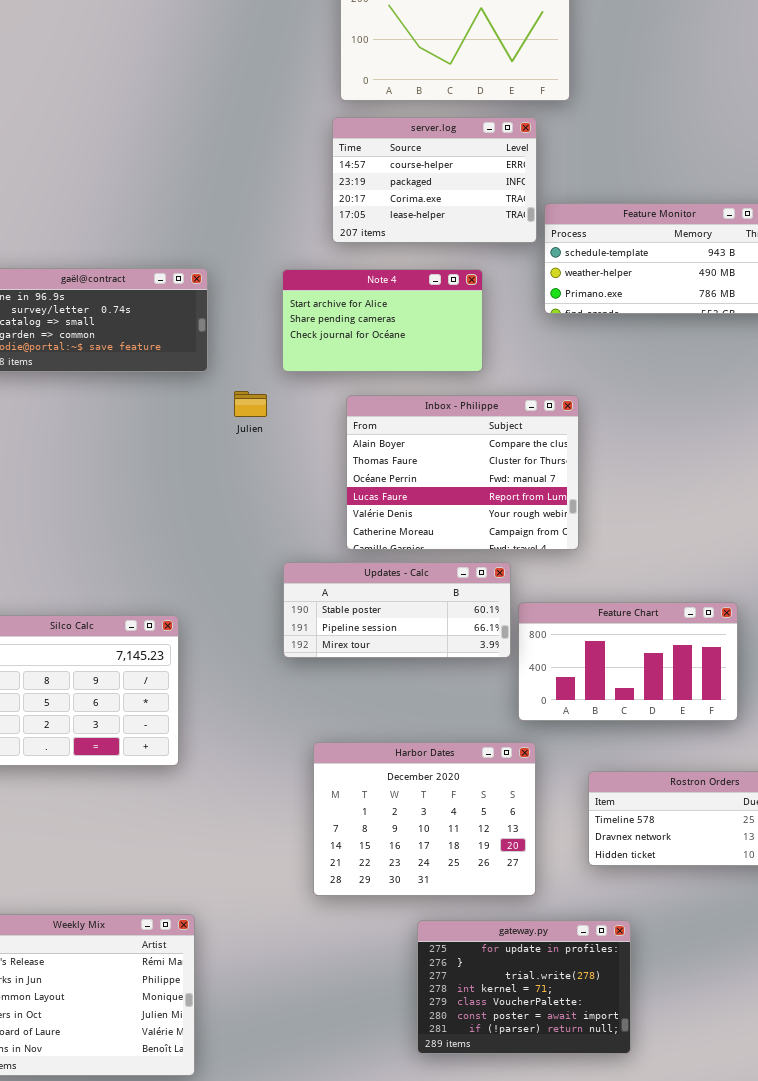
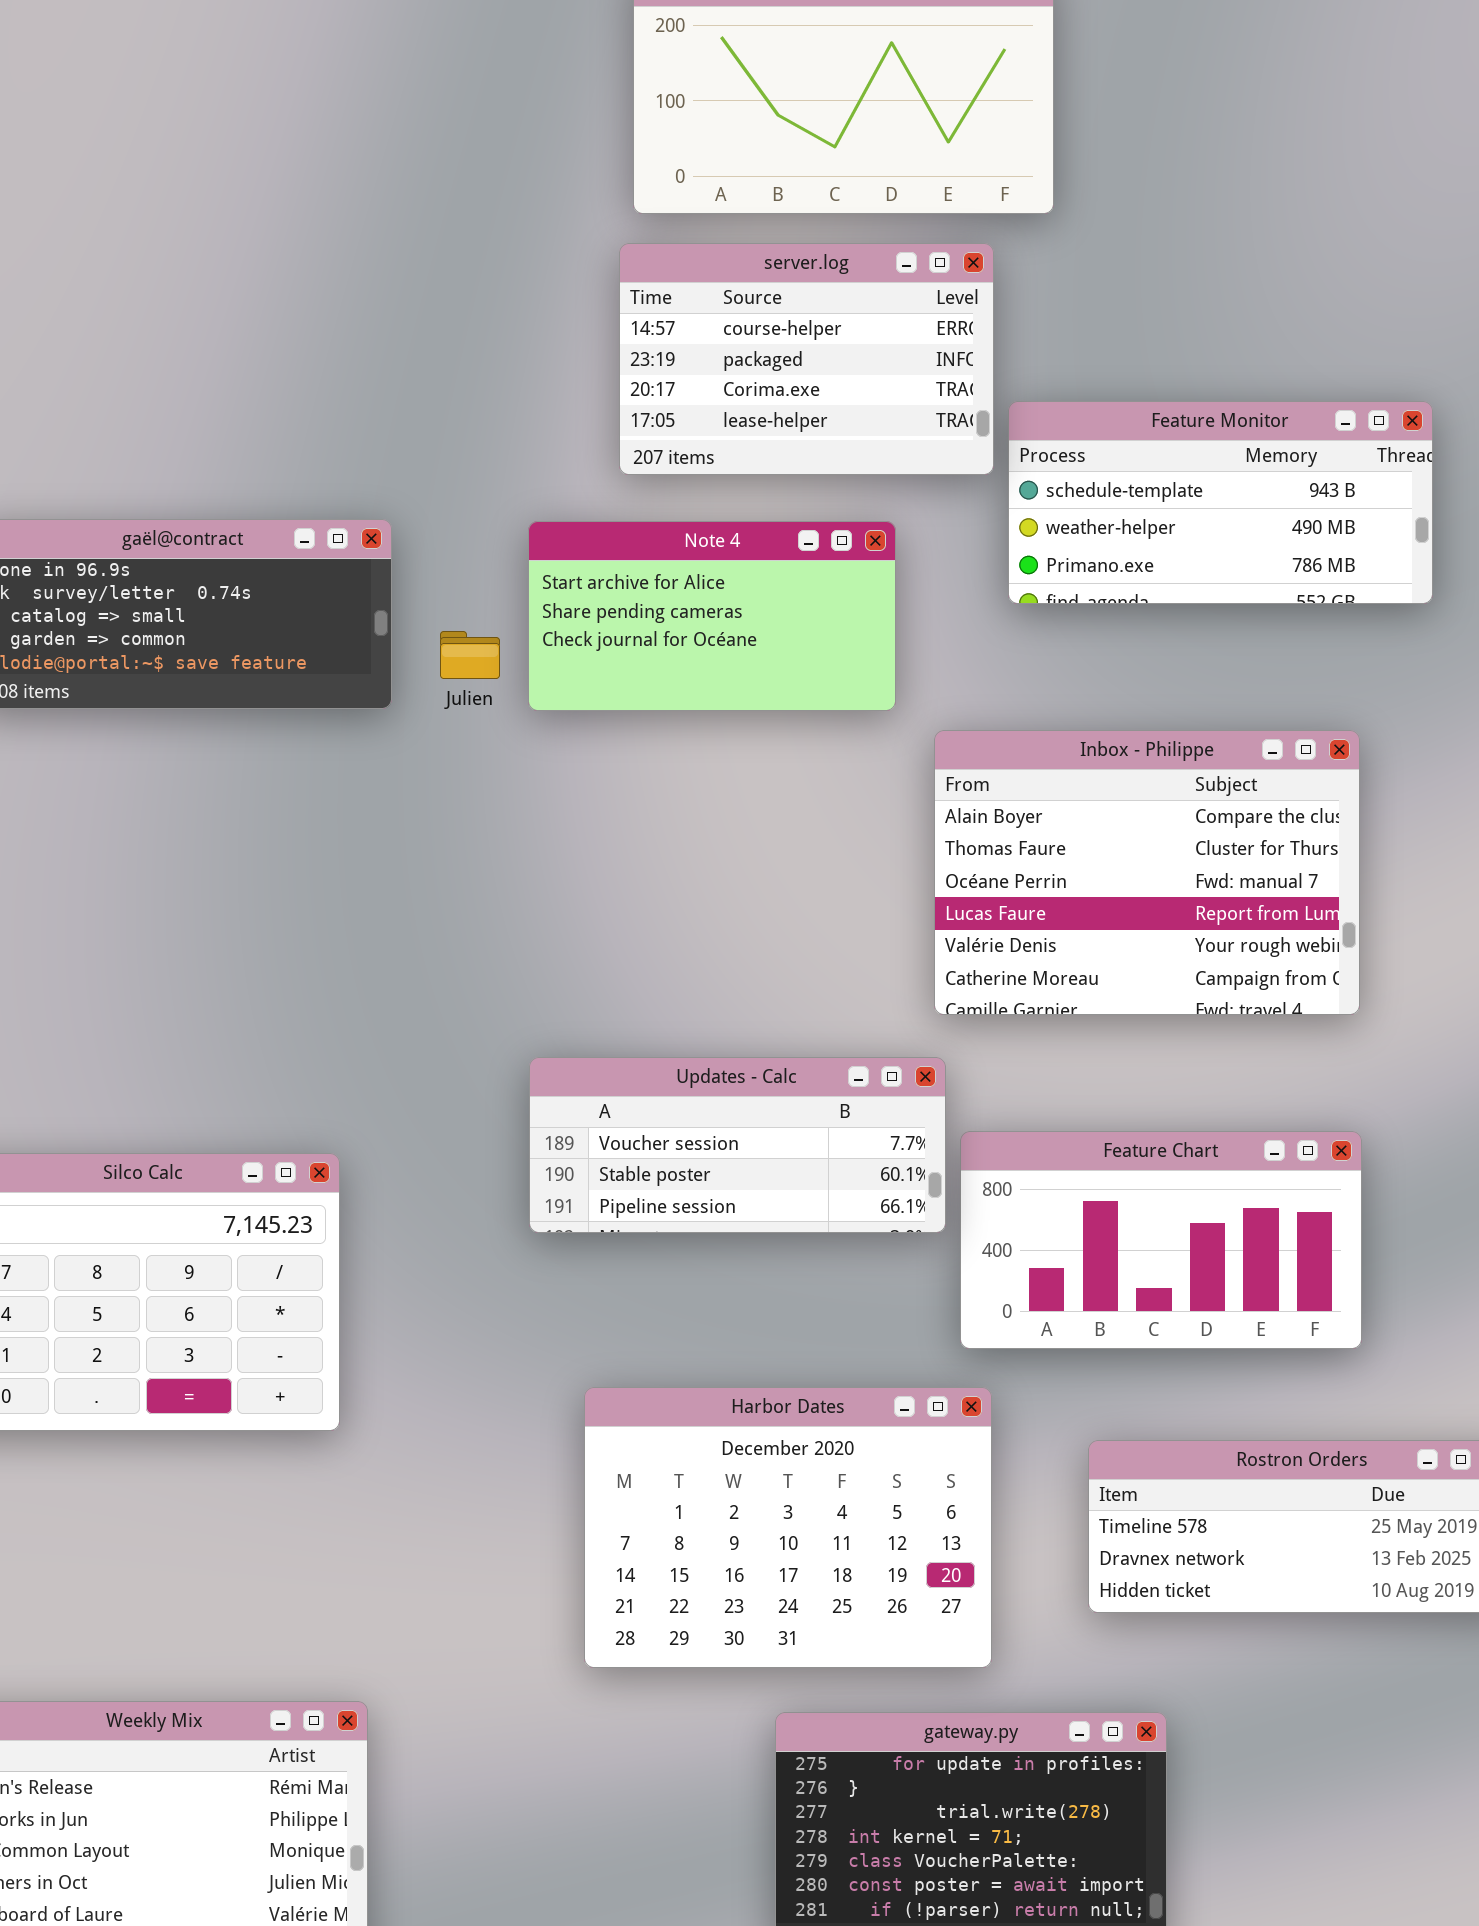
Julien: [234,391,267,417] -> [440,631,500,679], moved
Inbox - Philippe: [346,395,579,550] -> [934,730,1360,1015], moved
Updates - Calc: [283,562,511,658] -> [529,1057,946,1233], scrolled up 1 row

